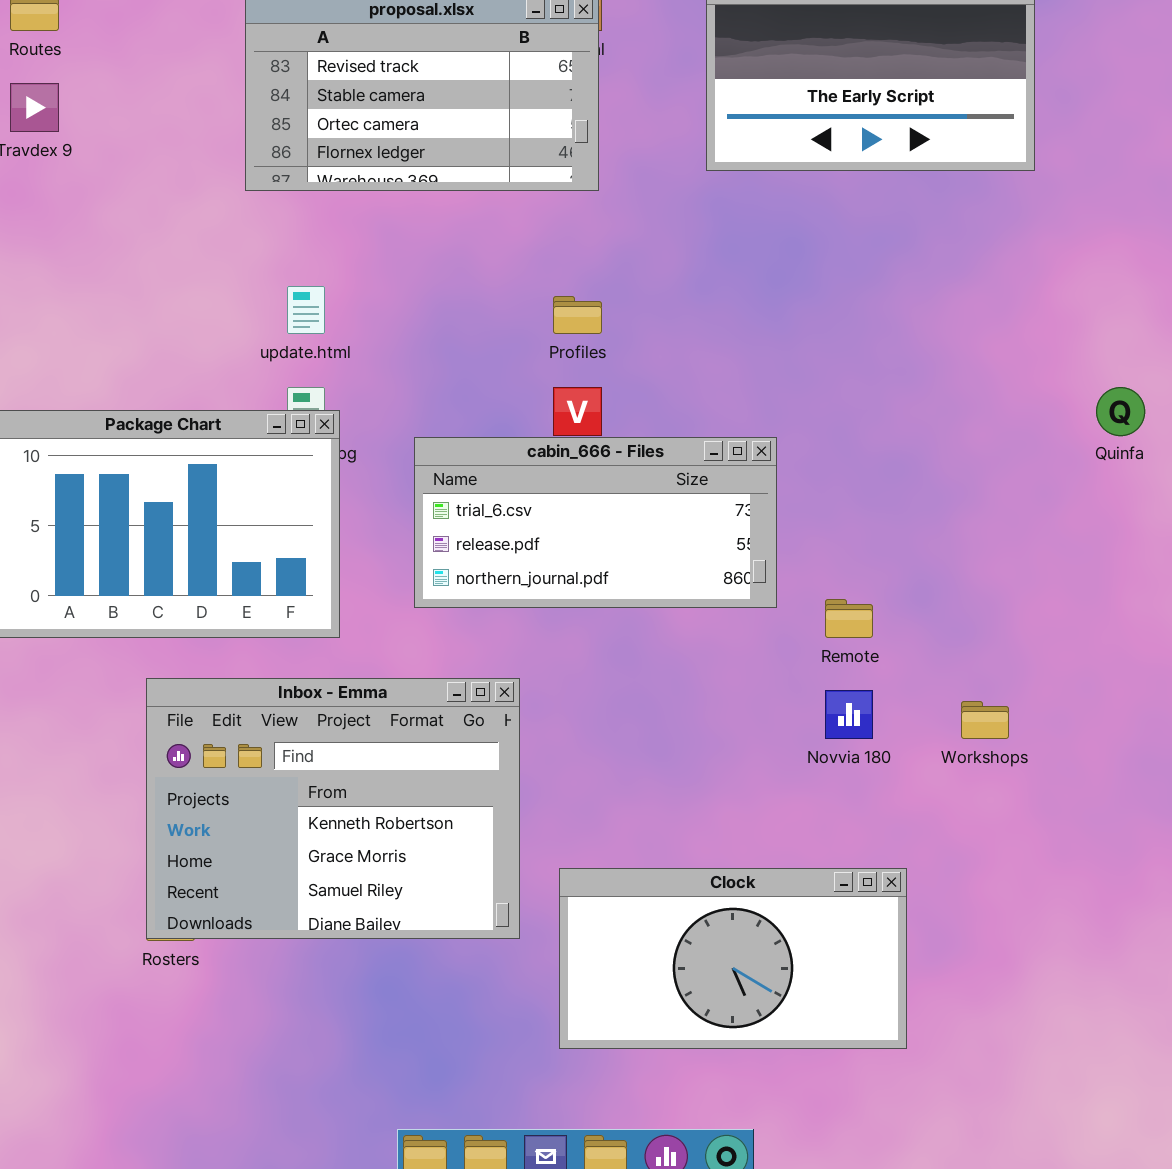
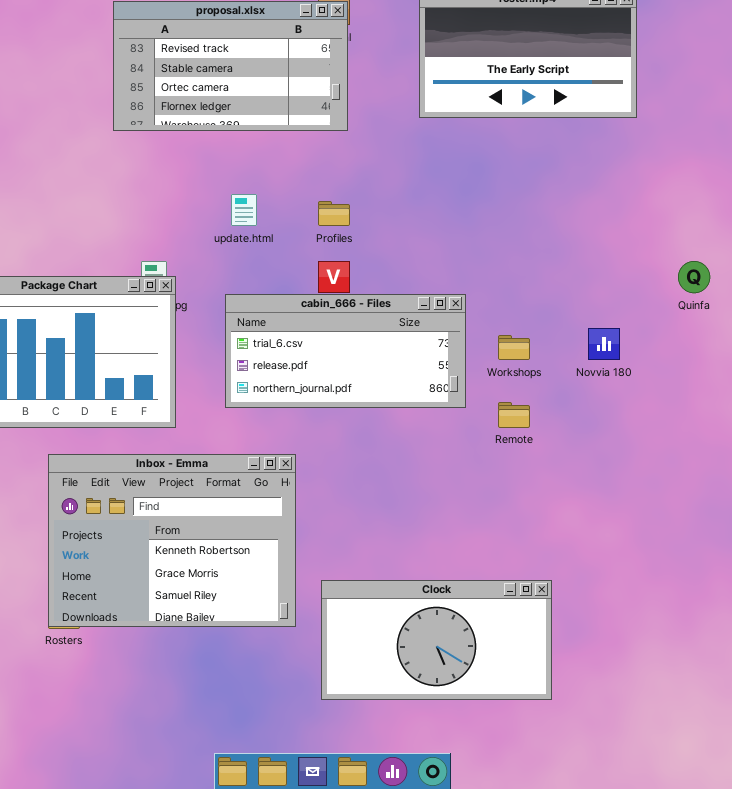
update.html: [287,286,325,334] -> [231,194,257,226], moved
Novvia 180: [825,690,873,739] -> [588,328,620,360], moved
Workshops: [961,701,1009,739] -> [498,335,530,360], moved

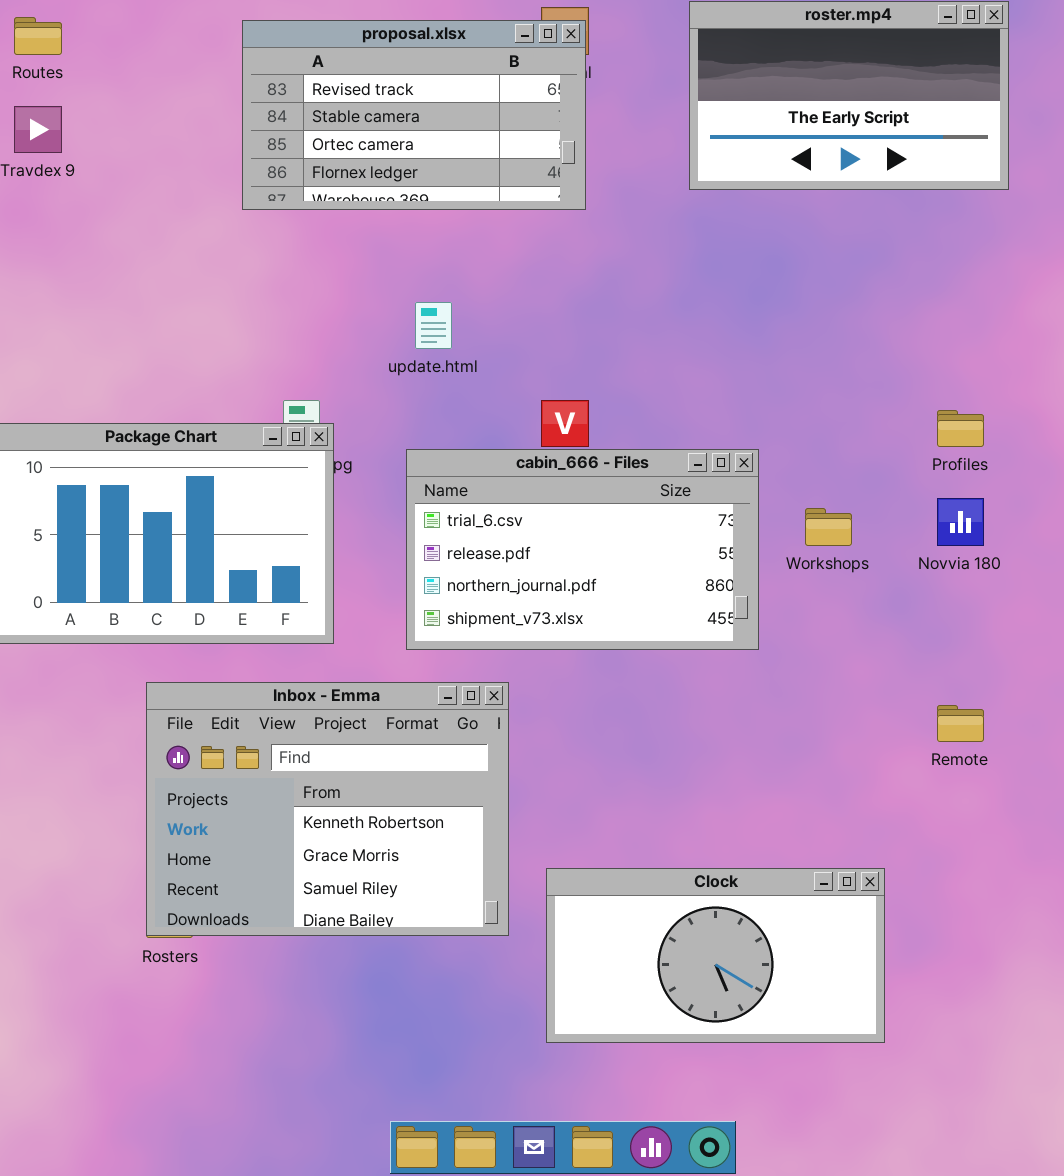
Profiles: [318,201,350,226] -> [937,410,984,447], moved
cabin_666 - Files: [225,294,466,408] -> [406,449,759,650], resized
Remote: [498,402,530,428] -> [937,705,984,742], moved

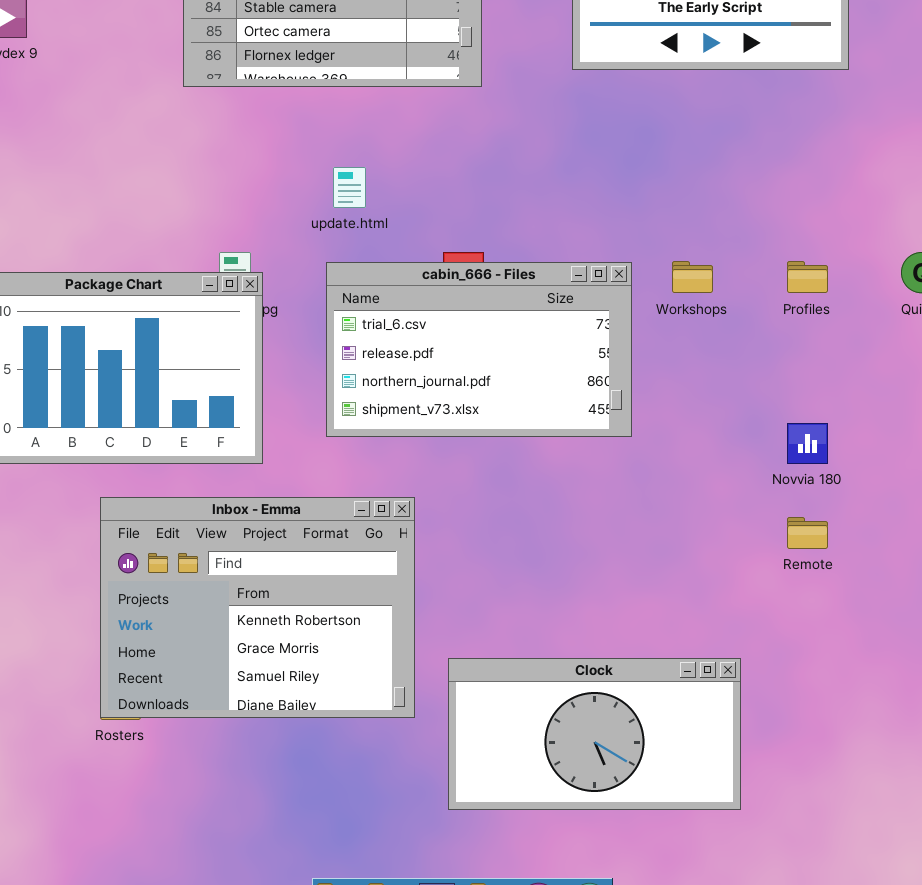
cabin_666 - Files: [406,449,759,650] -> [326,262,632,437], moved
Novvia 180: [937,498,984,546] -> [787,423,828,464], moved
Workshops: [805,508,852,546] -> [672,261,713,293], moved

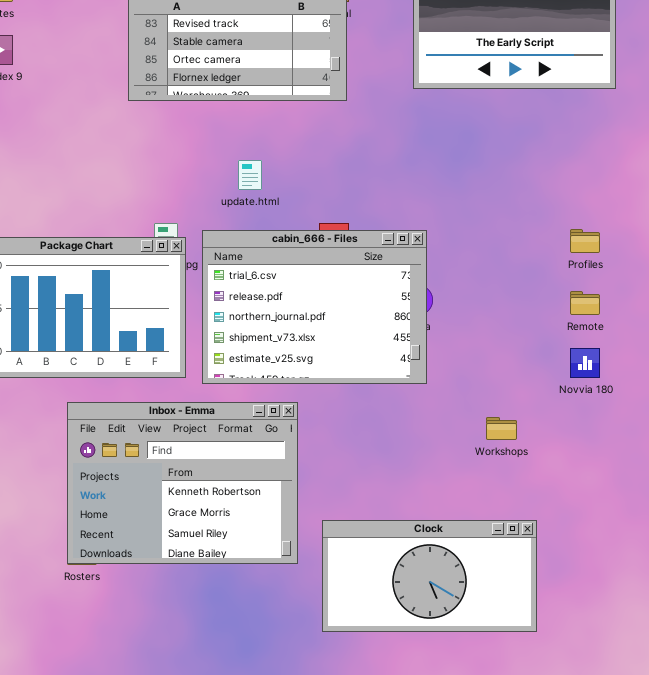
Workshops: [672,261,713,293] -> [486,417,517,440], moved
cabin_666 - Files: [326,262,632,437] -> [202,230,427,384], moved, resized
Remote: [787,517,828,549] -> [570,291,600,315], moved

